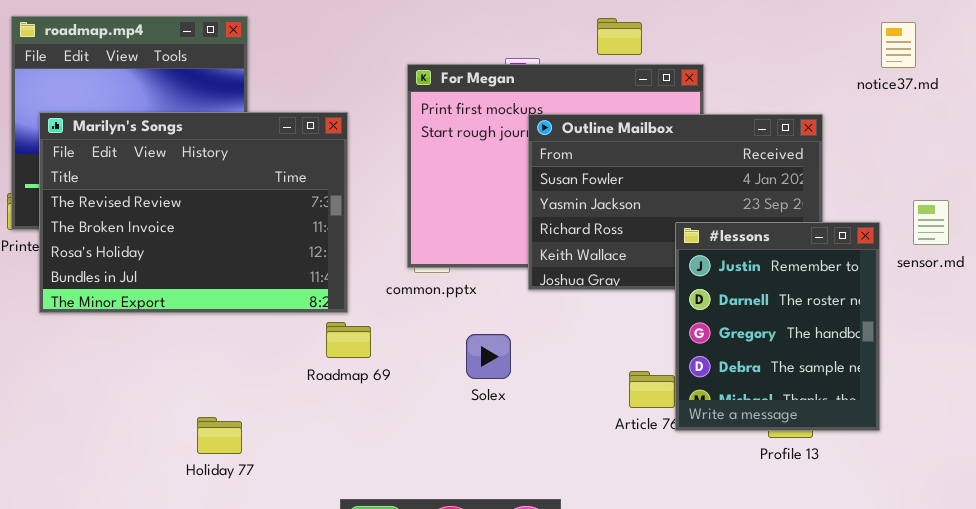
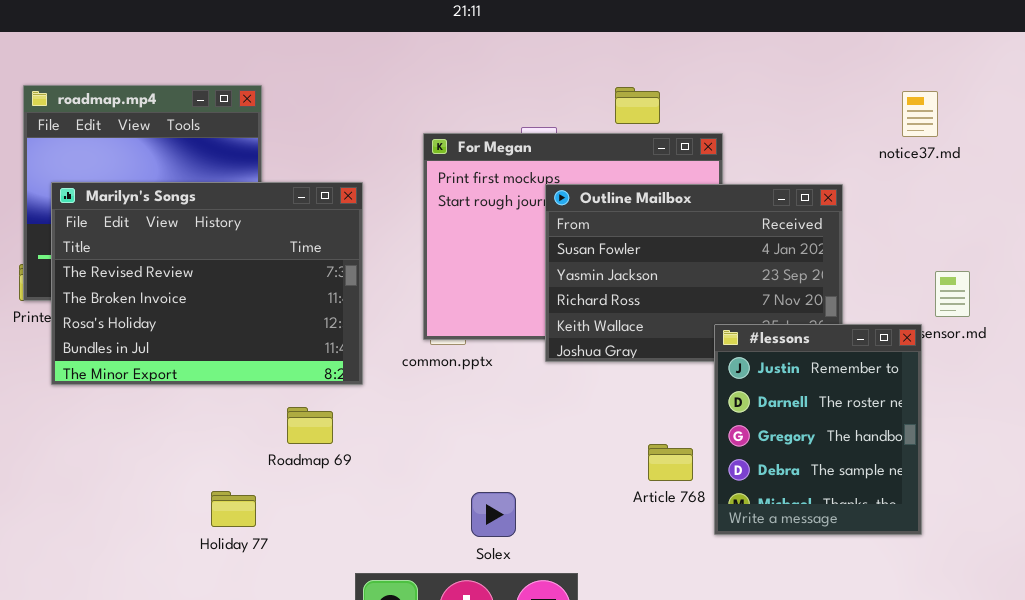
#lessons: [675,222,880,431] -> [714,324,922,535], moved
Roadmap 69: [326,322,371,358] -> [287,407,333,444], moved
Solex: [466,334,511,379] -> [471,492,516,537], moved

